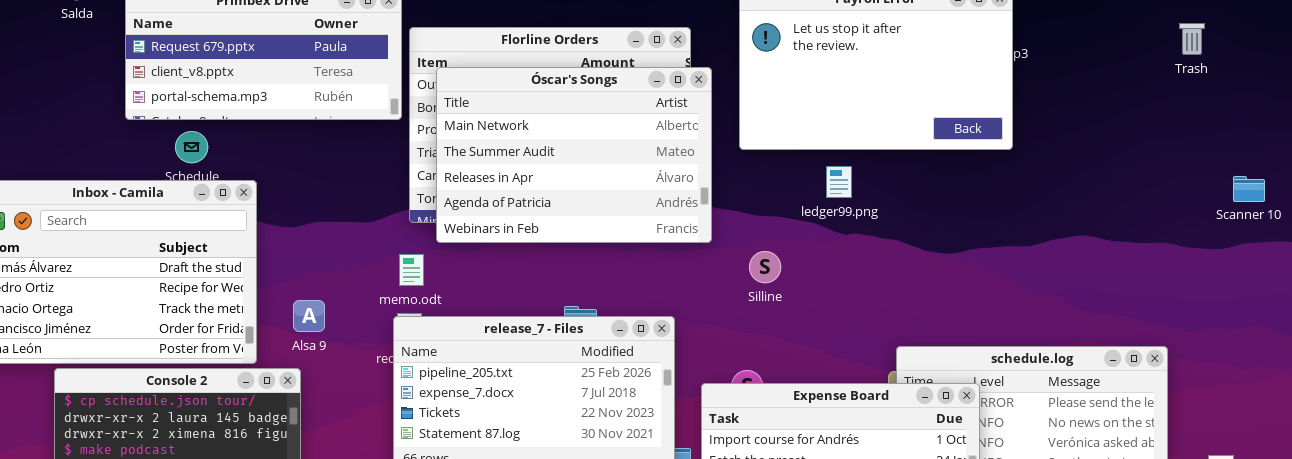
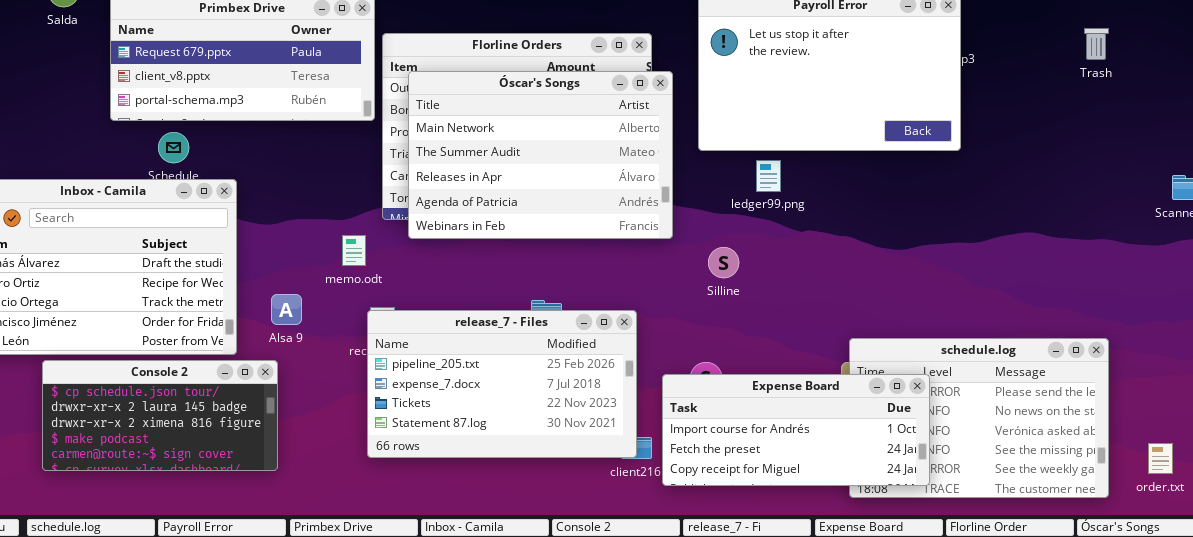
Trash: [1179,23,1205,55] -> [1084,28,1109,60], moved
ledger99.png: [826,166,852,198] -> [756,160,781,192], moved
memo.odt: [399,254,424,286] -> [342,235,366,266], moved

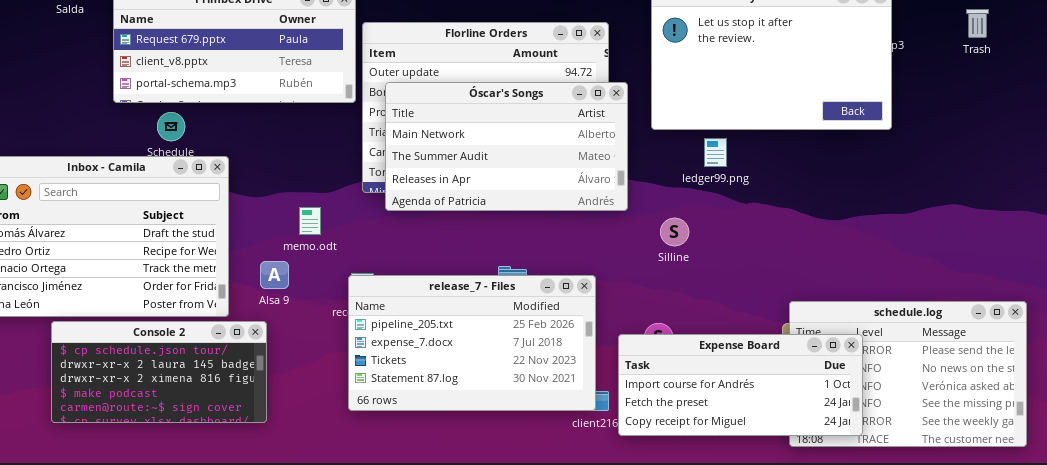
Trash: [1084,28,1109,60] -> [966,9,989,38], moved
Óscar's Songs: [408,71,673,239] -> [385,82,628,211], resized
memo.odt: [342,235,366,266] -> [299,207,321,235], moved

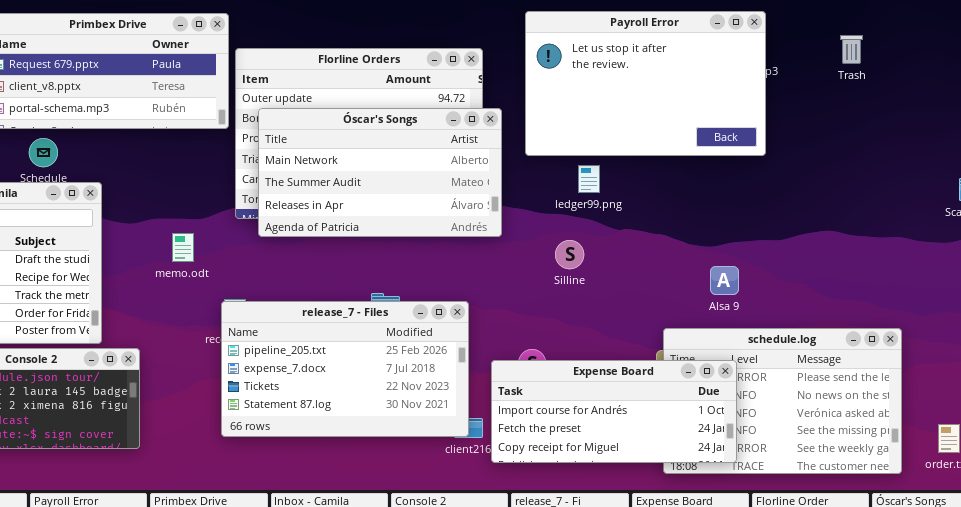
Silline: [660,218,689,246] -> [555,240,584,269], moved
Alsa 9: [260,261,289,289] -> [710,266,739,295], moved

